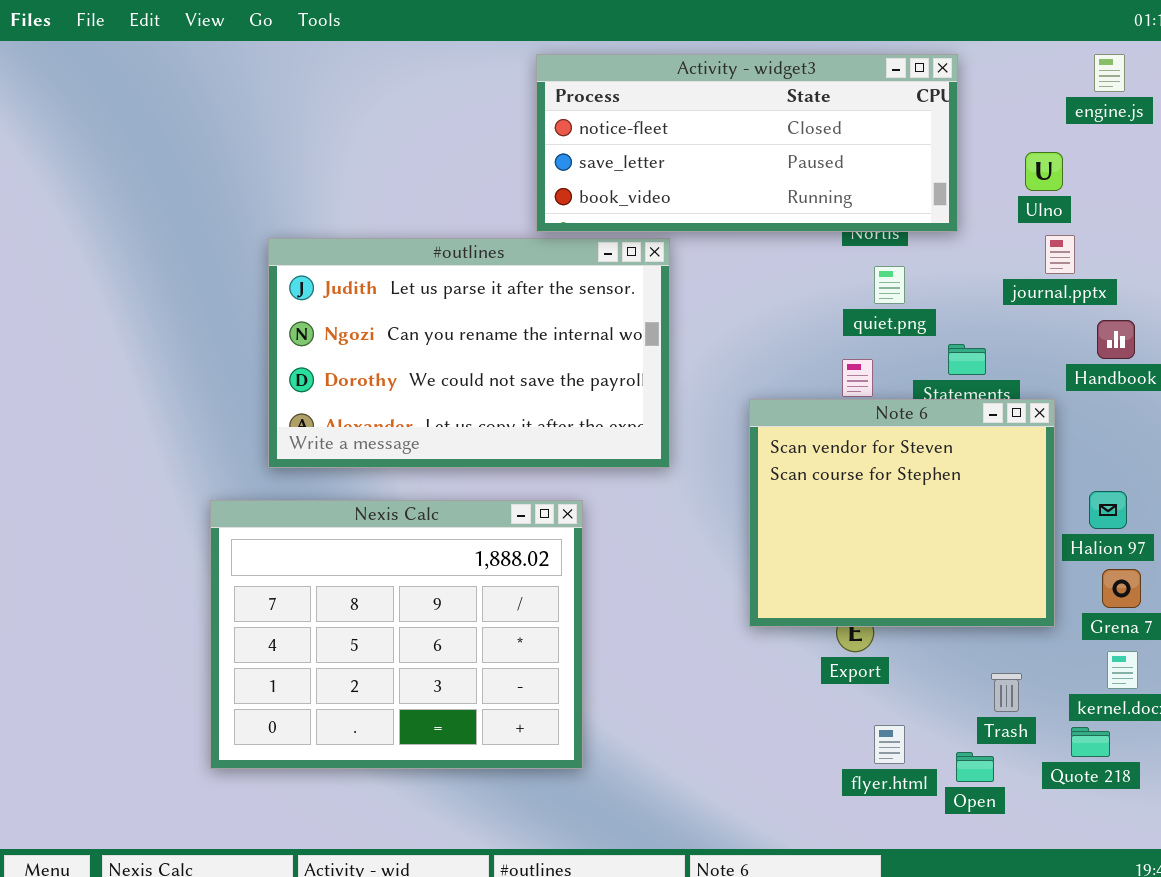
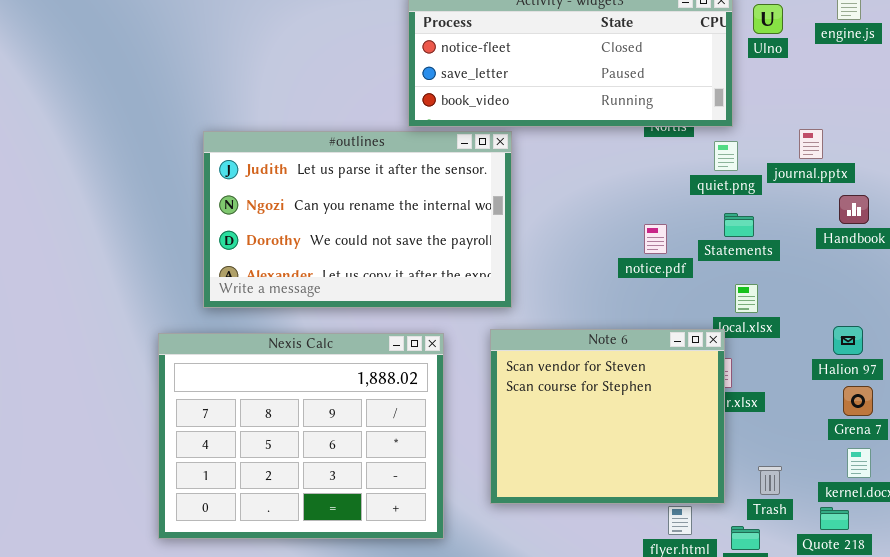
Ulno: [1025,152,1063,191] -> [753,4,783,34], moved
quiet.png: [874,266,905,304] -> [714,141,738,171], moved
Note 6: [749,399,1055,627] -> [490,329,725,504], moved

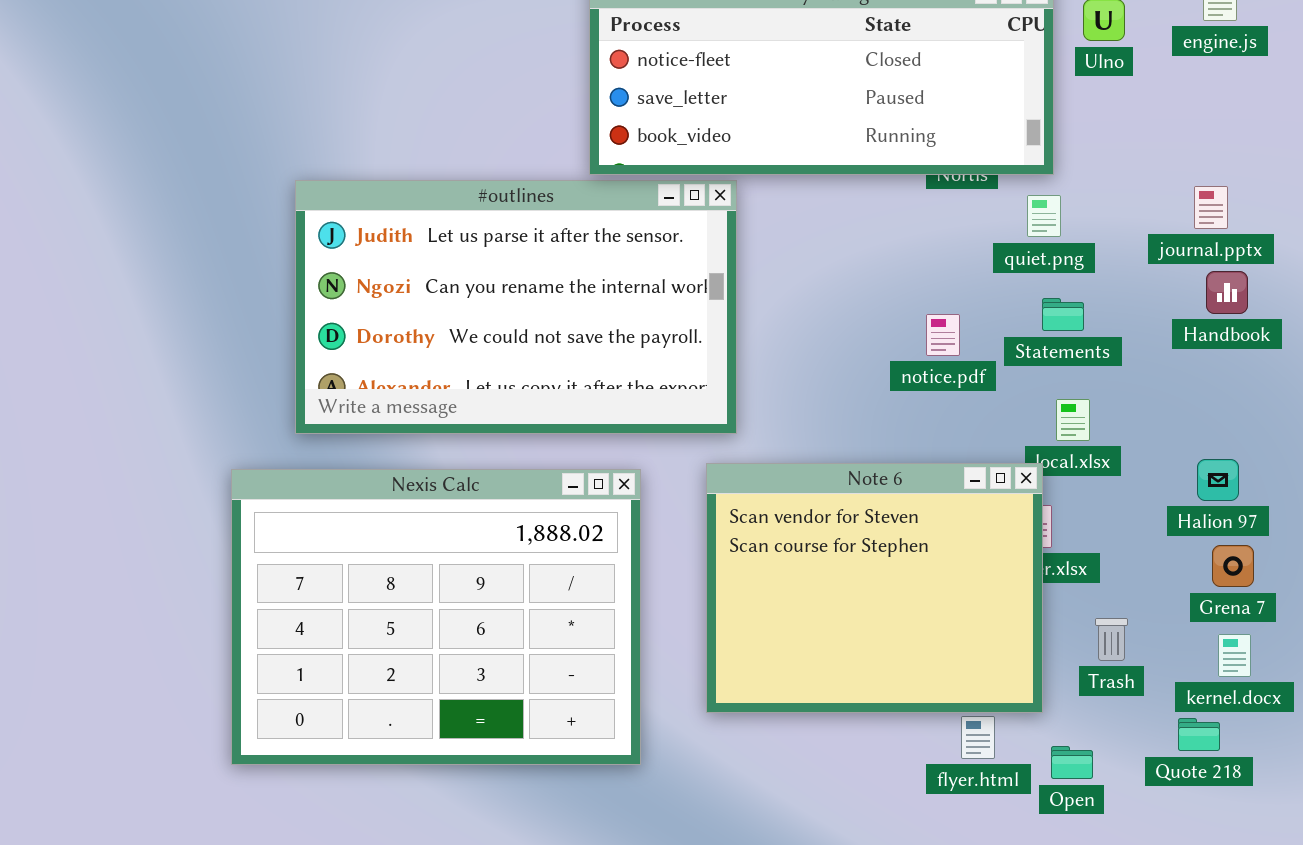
journal.pptx: [799,129,823,159] -> [1194,186,1228,229], moved
Trash: [758,466,782,495] -> [1095,618,1128,661], moved

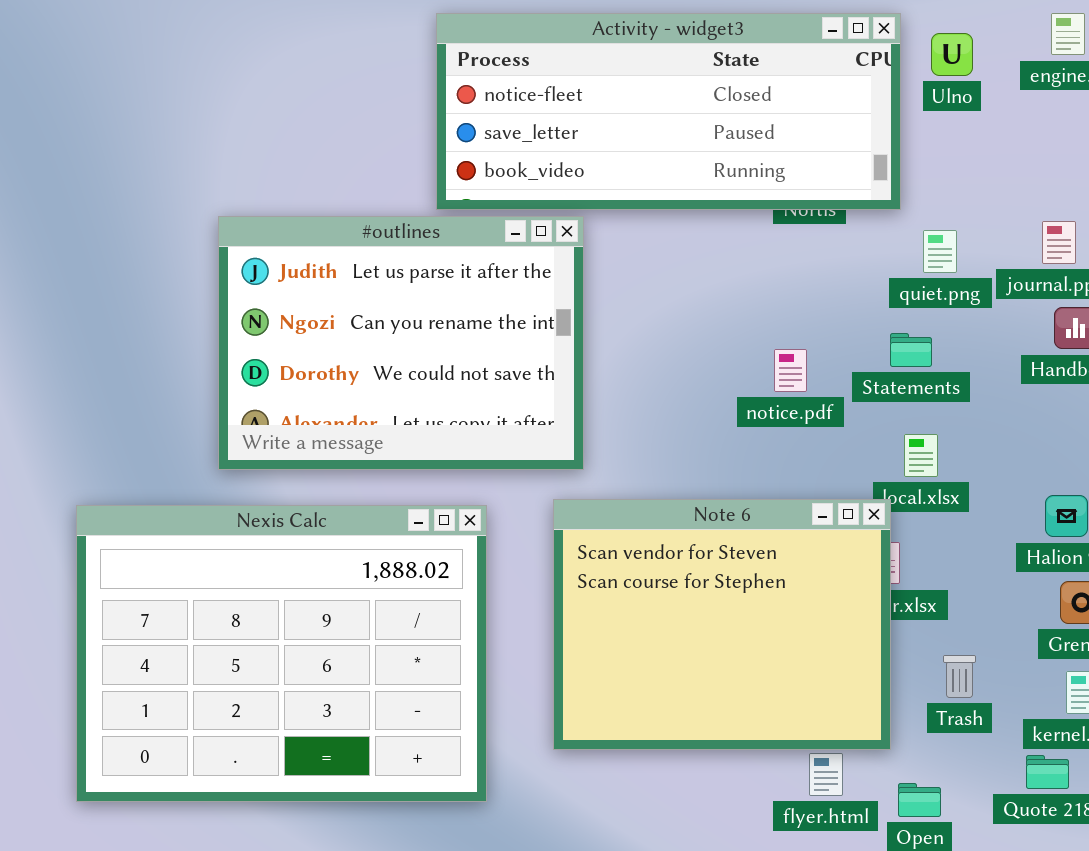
#outlines: [295,180,737,434] -> [218,216,584,470], resized
quiet.png: [1027,195,1061,237] -> [923,230,957,273], moved

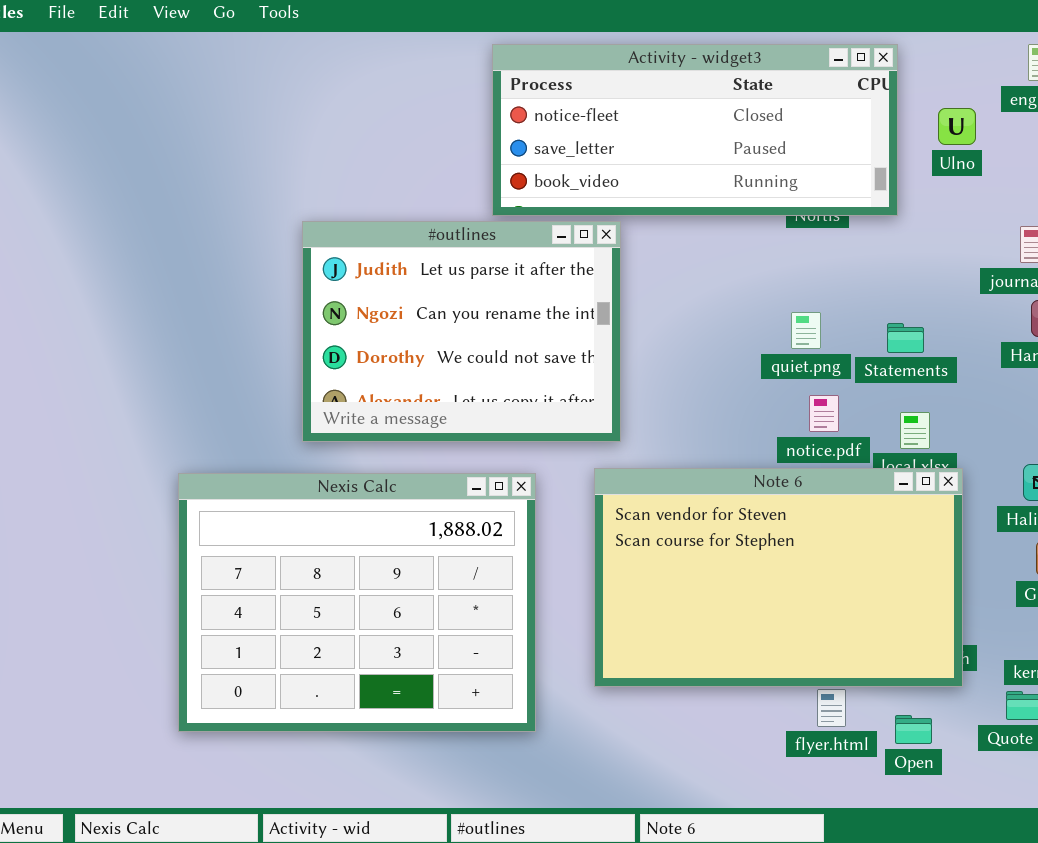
Ulno: [931,33,973,76] -> [938,108,976,145], moved
quiet.png: [923,230,957,273] -> [791,312,821,349], moved
notice.pdf: [774,349,807,392] -> [809,395,839,432], moved
Note 6: [553,499,891,750] -> [594,468,963,687], resized

